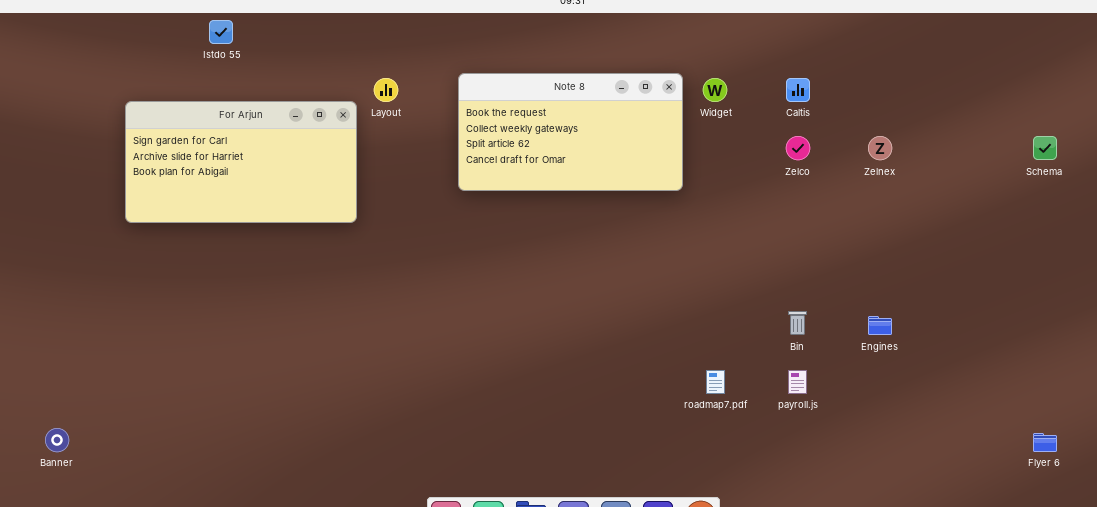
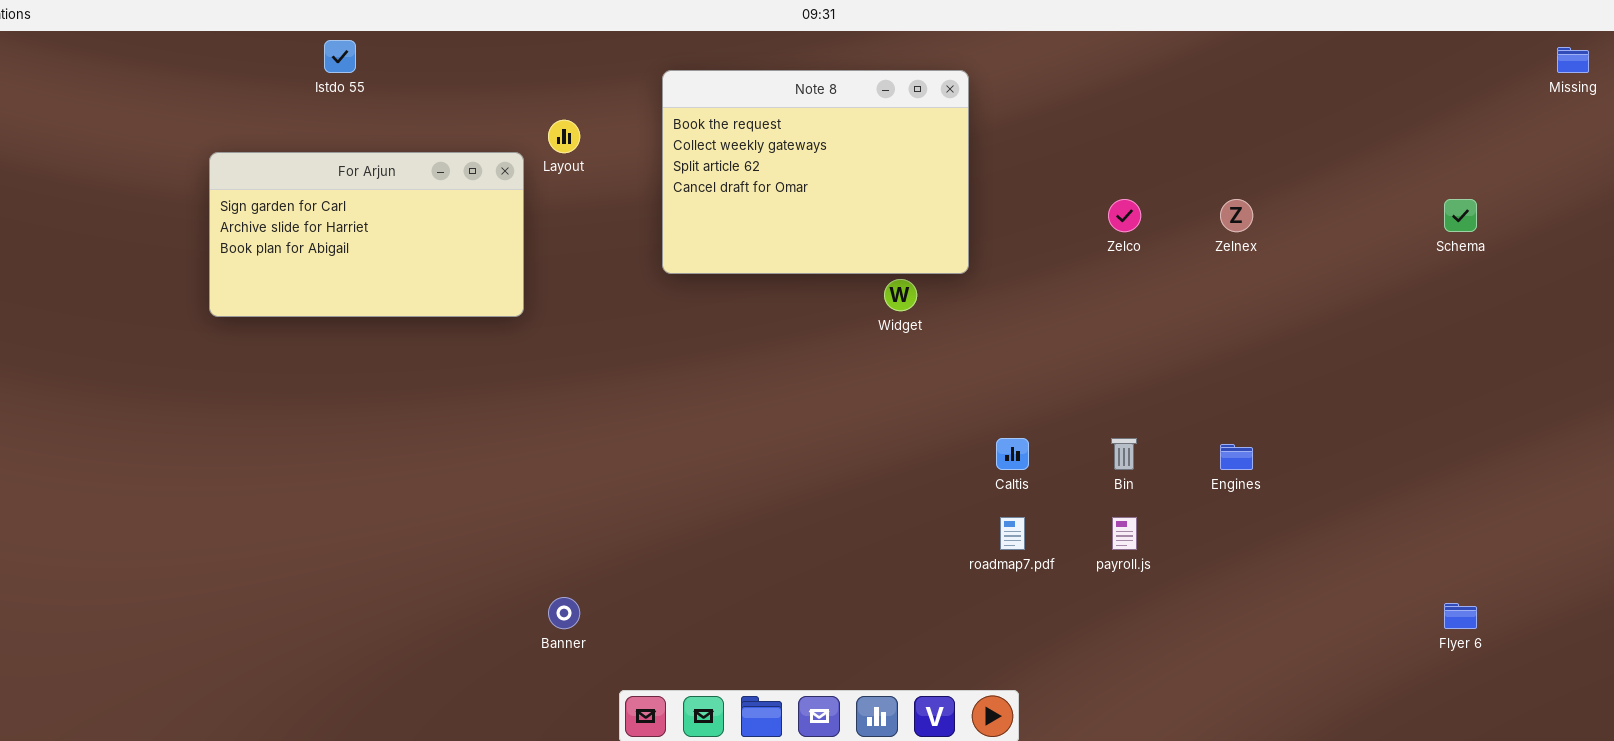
Note 8: [458,73,683,191] -> [662,70,969,274], resized
Widget: [703,78,727,102] -> [884,279,917,311], moved
Caltis: [786,78,810,102] -> [996,438,1029,470], moved
Banner: [45,428,69,452] -> [548,597,580,629], moved

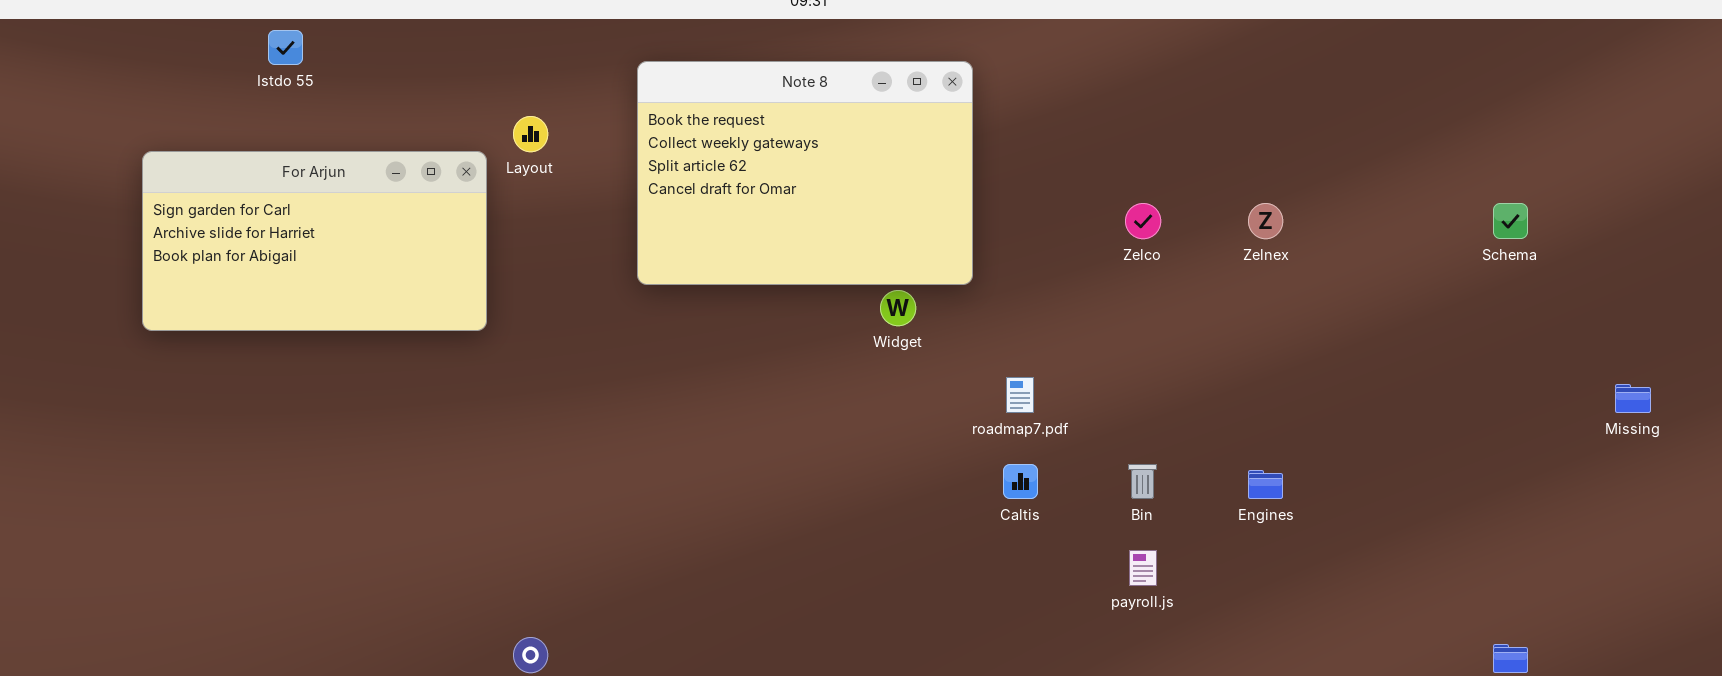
Missing: [1557,47,1589,73] -> [1615,384,1651,413], moved
roadmap7.pdf: [1000,517,1025,550] -> [1006,377,1034,413], moved

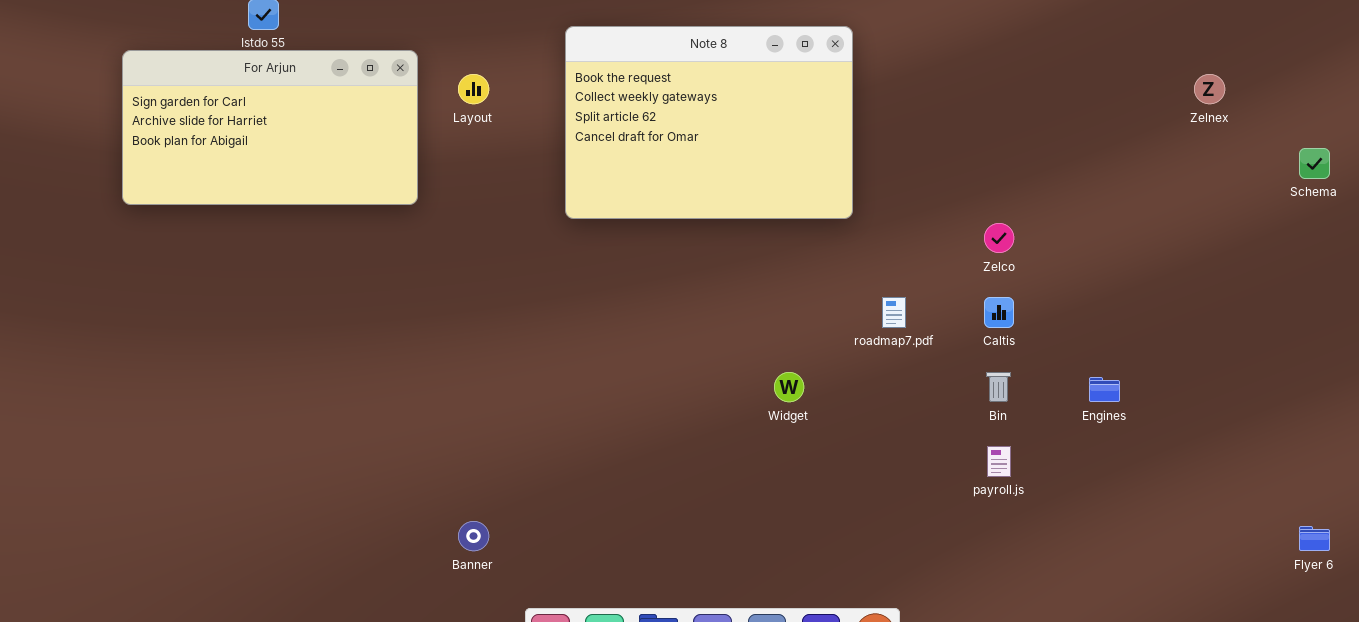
For Arjun: [142,151,487,331] -> [122,50,418,205], moved
Zelco: [1125,203,1161,239] -> [984,223,1014,253], moved
Zelnex: [1248,203,1283,239] -> [1194,74,1225,104], moved
Widget: [880,290,916,326] -> [774,372,804,402], moved
Caltis: [1003,464,1038,499] -> [984,297,1014,328], moved

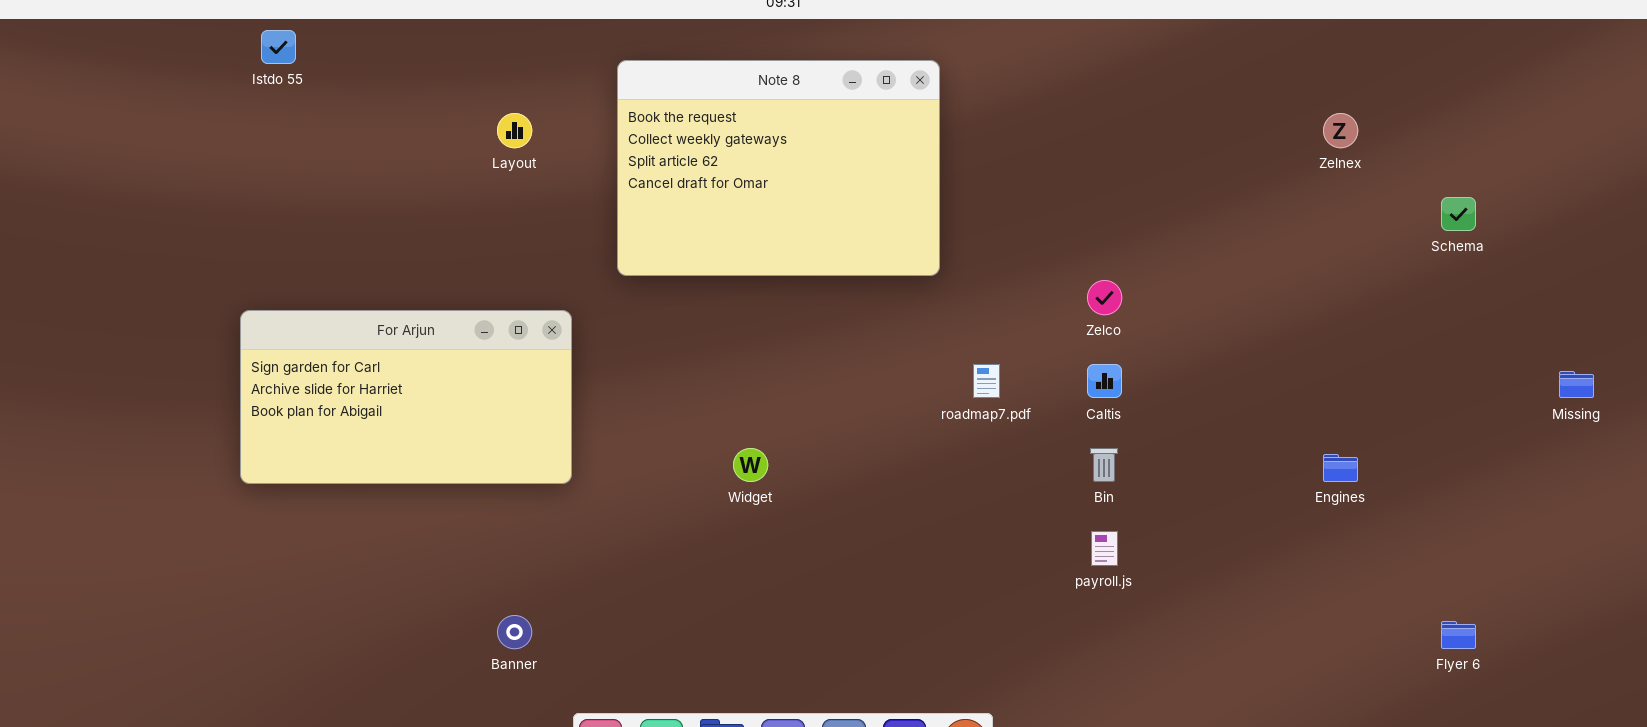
For Arjun: [122,50,418,205] -> [240,310,572,484], moved
Widget: [774,372,804,402] -> [733,448,768,482], moved
Engines: [1089,377,1120,402] -> [1323,454,1358,482], moved

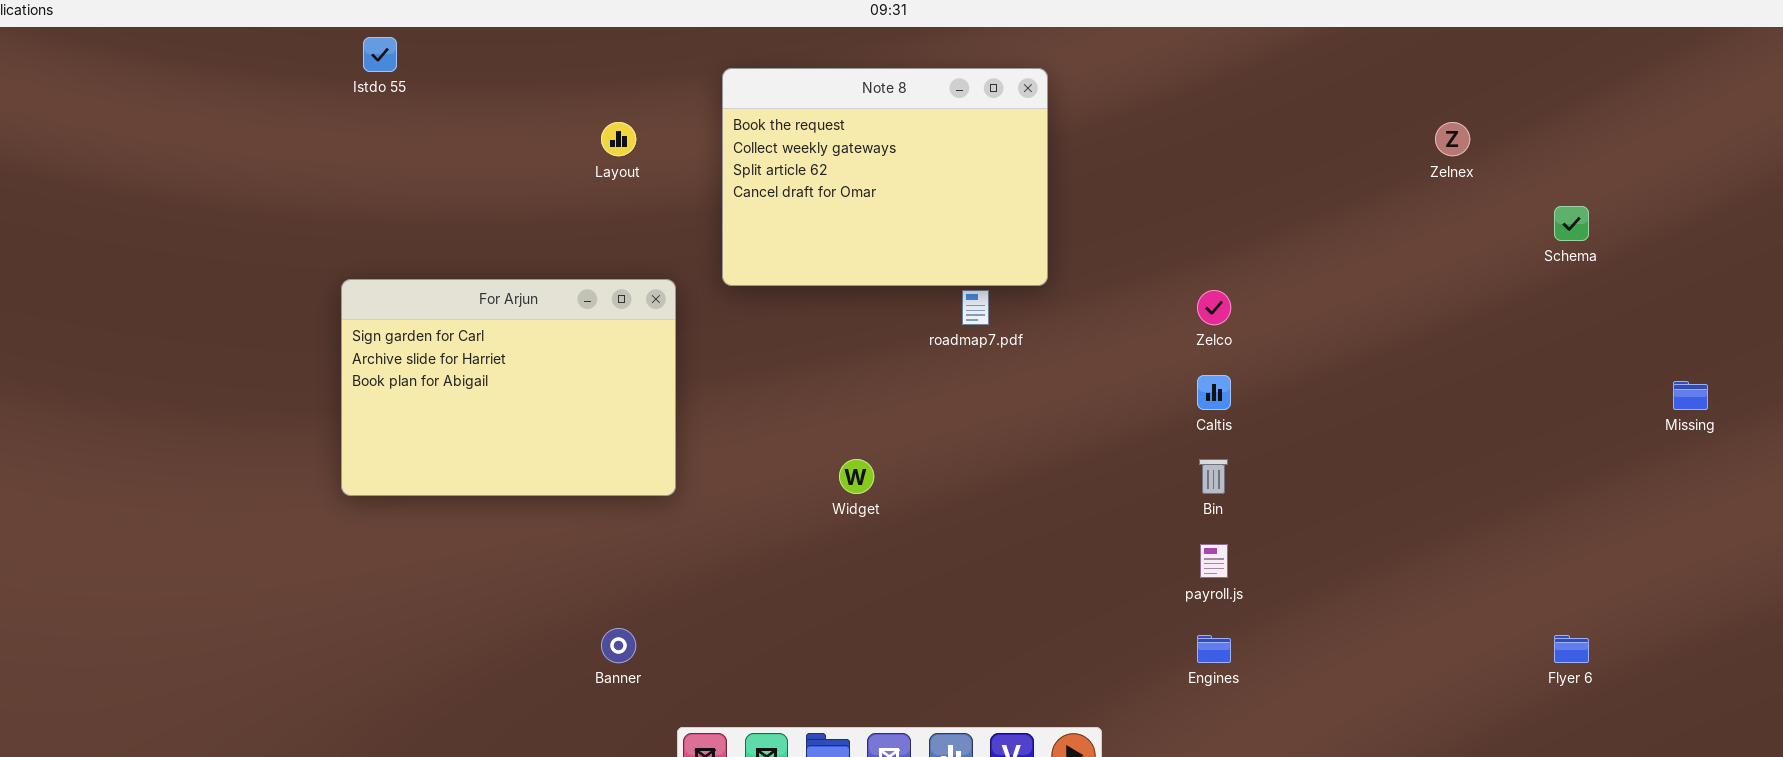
For Arjun: [240,310,572,484] -> [341,279,676,496], resized
roadmap7.pdf: [973,364,1000,398] -> [962,290,989,325], moved
Engines: [1323,454,1358,482] -> [1197,635,1231,663], moved

